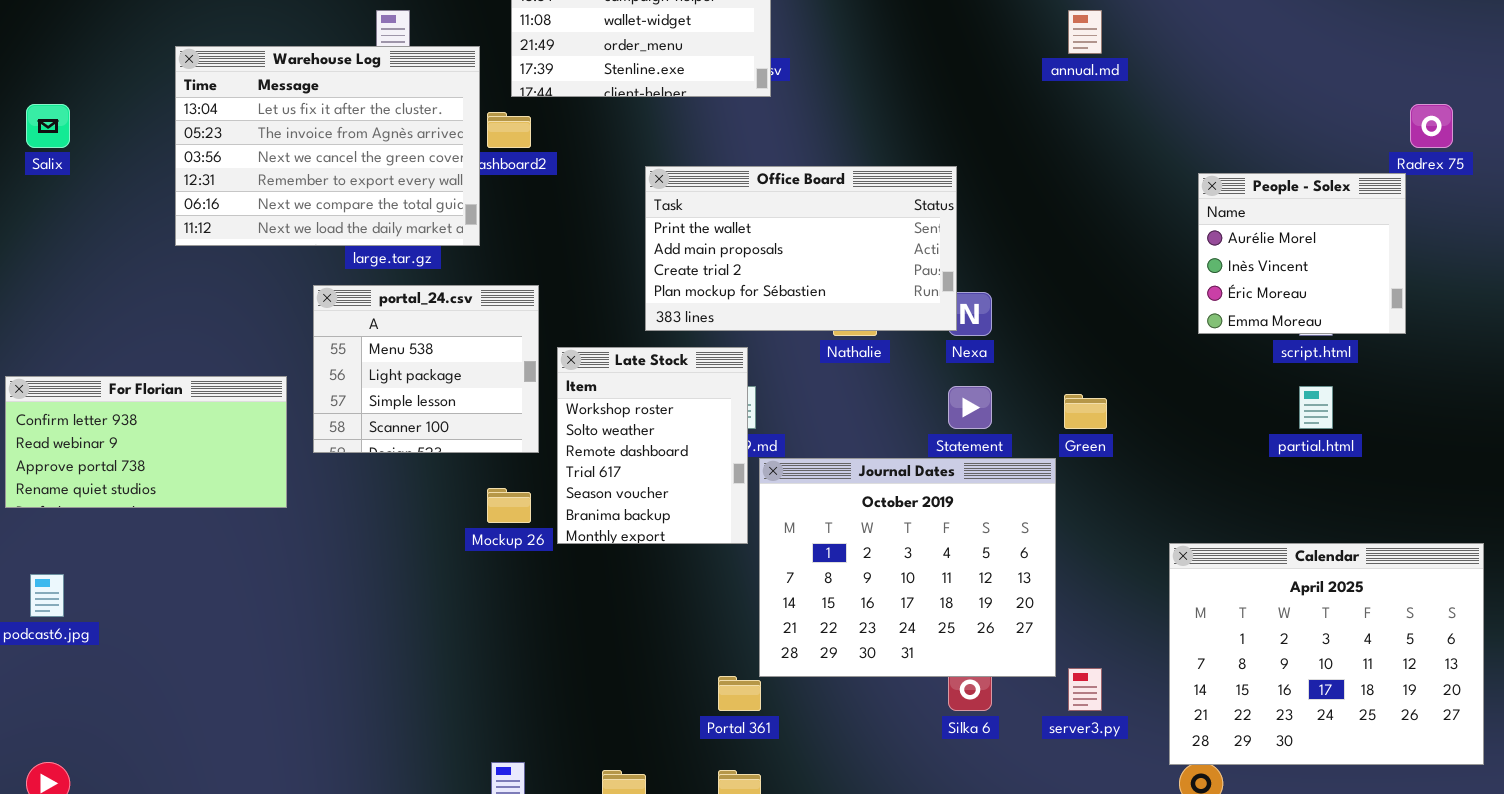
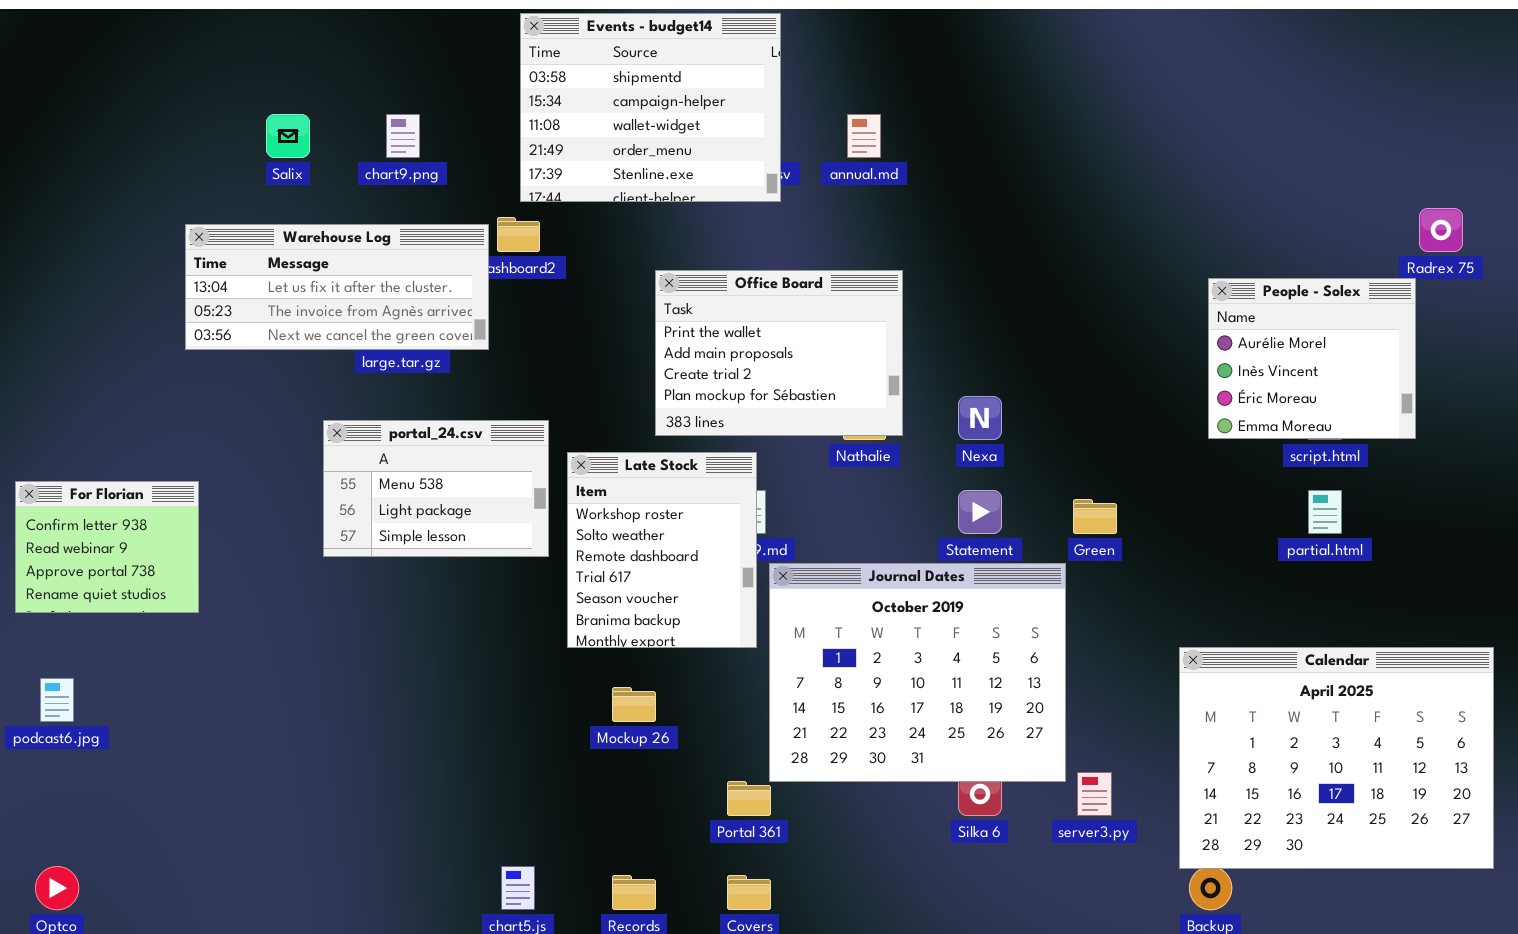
annual.md: [1068,10,1102,54] -> [847,114,881,158], moved
Warehouse Log: [175,46,480,246] -> [185,224,489,350], resized
Salix: [26,104,70,148] -> [266,114,310,158], moved
Office Board: [645,166,957,331] -> [655,270,903,436], resized
portal_24.csv: [313,285,539,453] -> [323,420,549,557], resized
For Florian: [5,376,287,508] -> [15,481,199,613], resized
Mockup 26: [487,488,531,523] -> [612,687,656,722], moved

